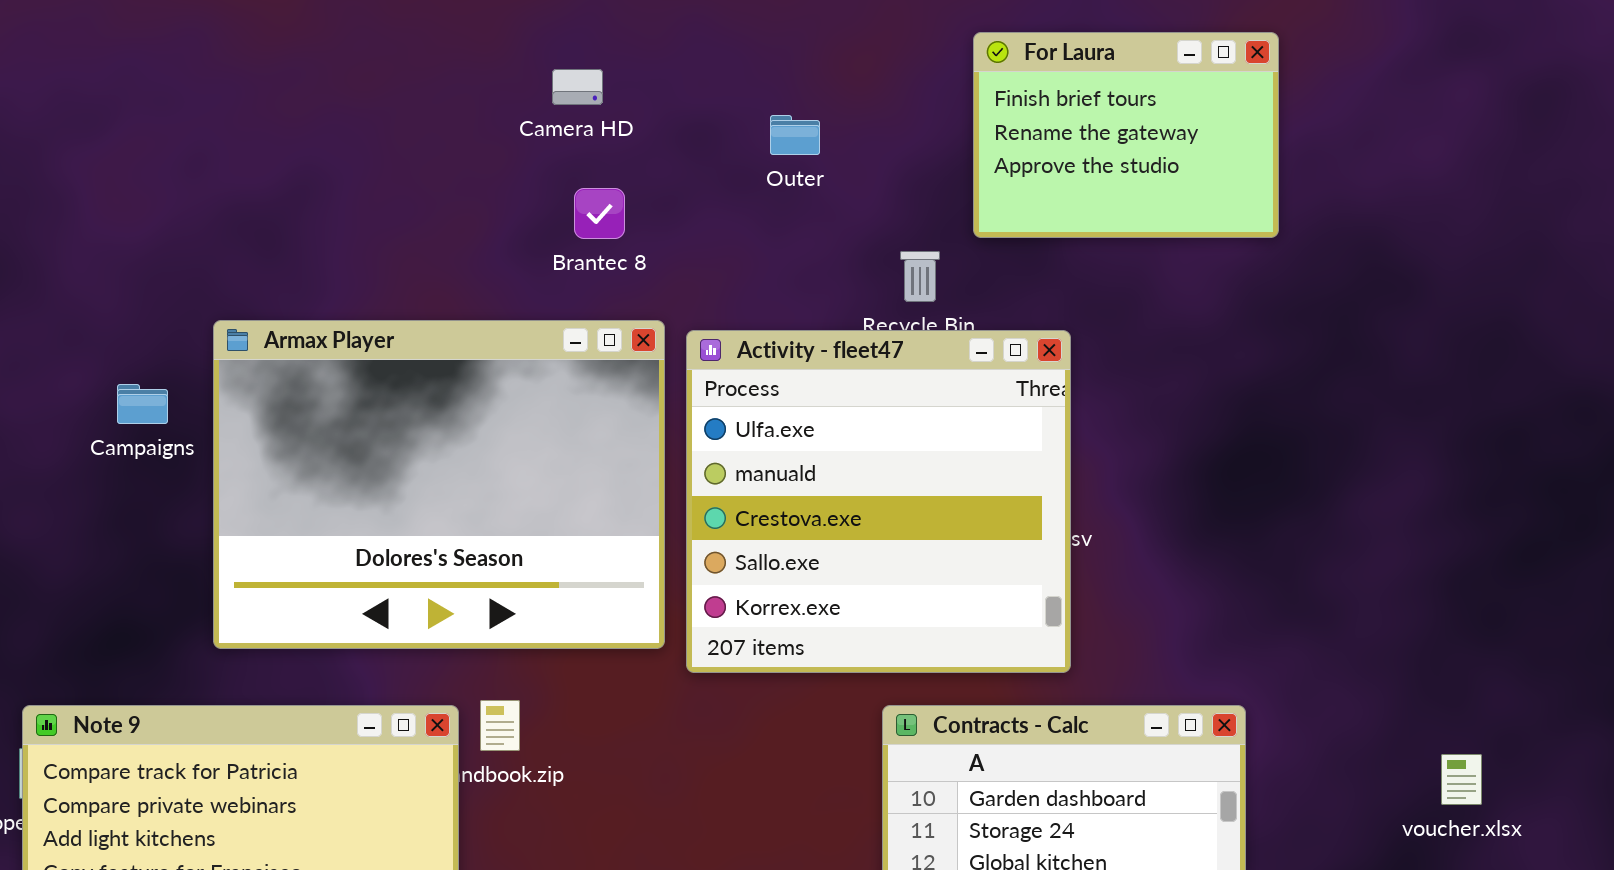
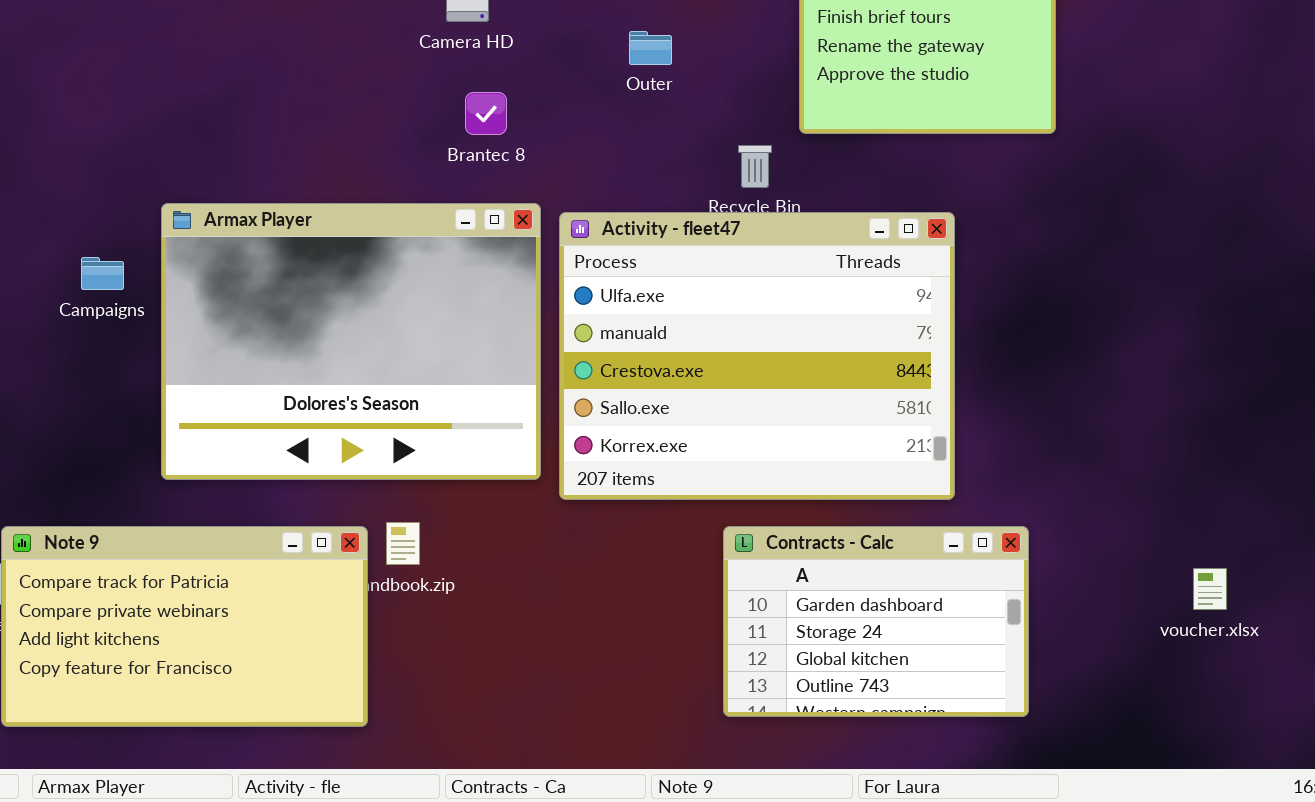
Activity - fleet47: [686,330,1071,673] -> [559,212,955,500], resized

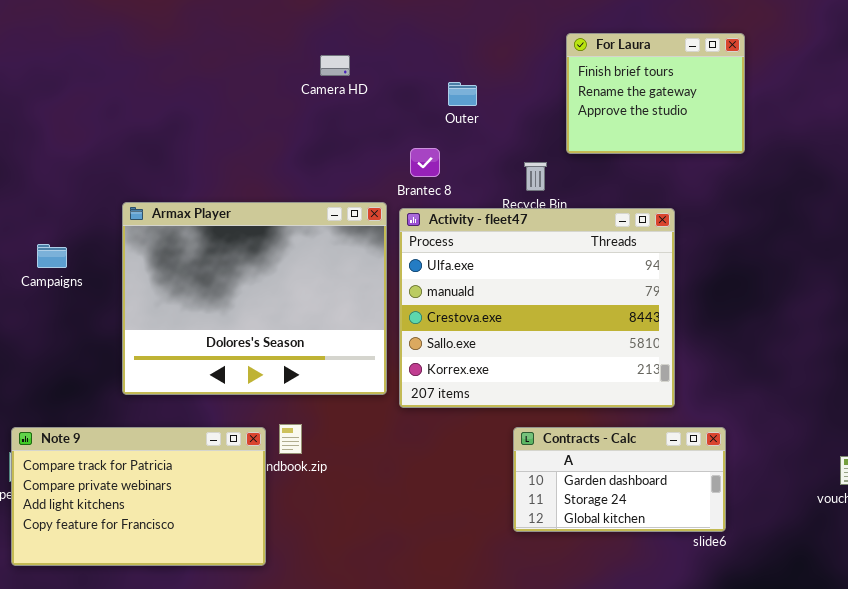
Brantec 8: [465,92,507,135] -> [410,148,440,177], moved
Campaigns: [81,257,124,290] -> [37,244,67,268], moved
Contracts - Calc: [723,526,1029,717] -> [513,427,726,532], resized

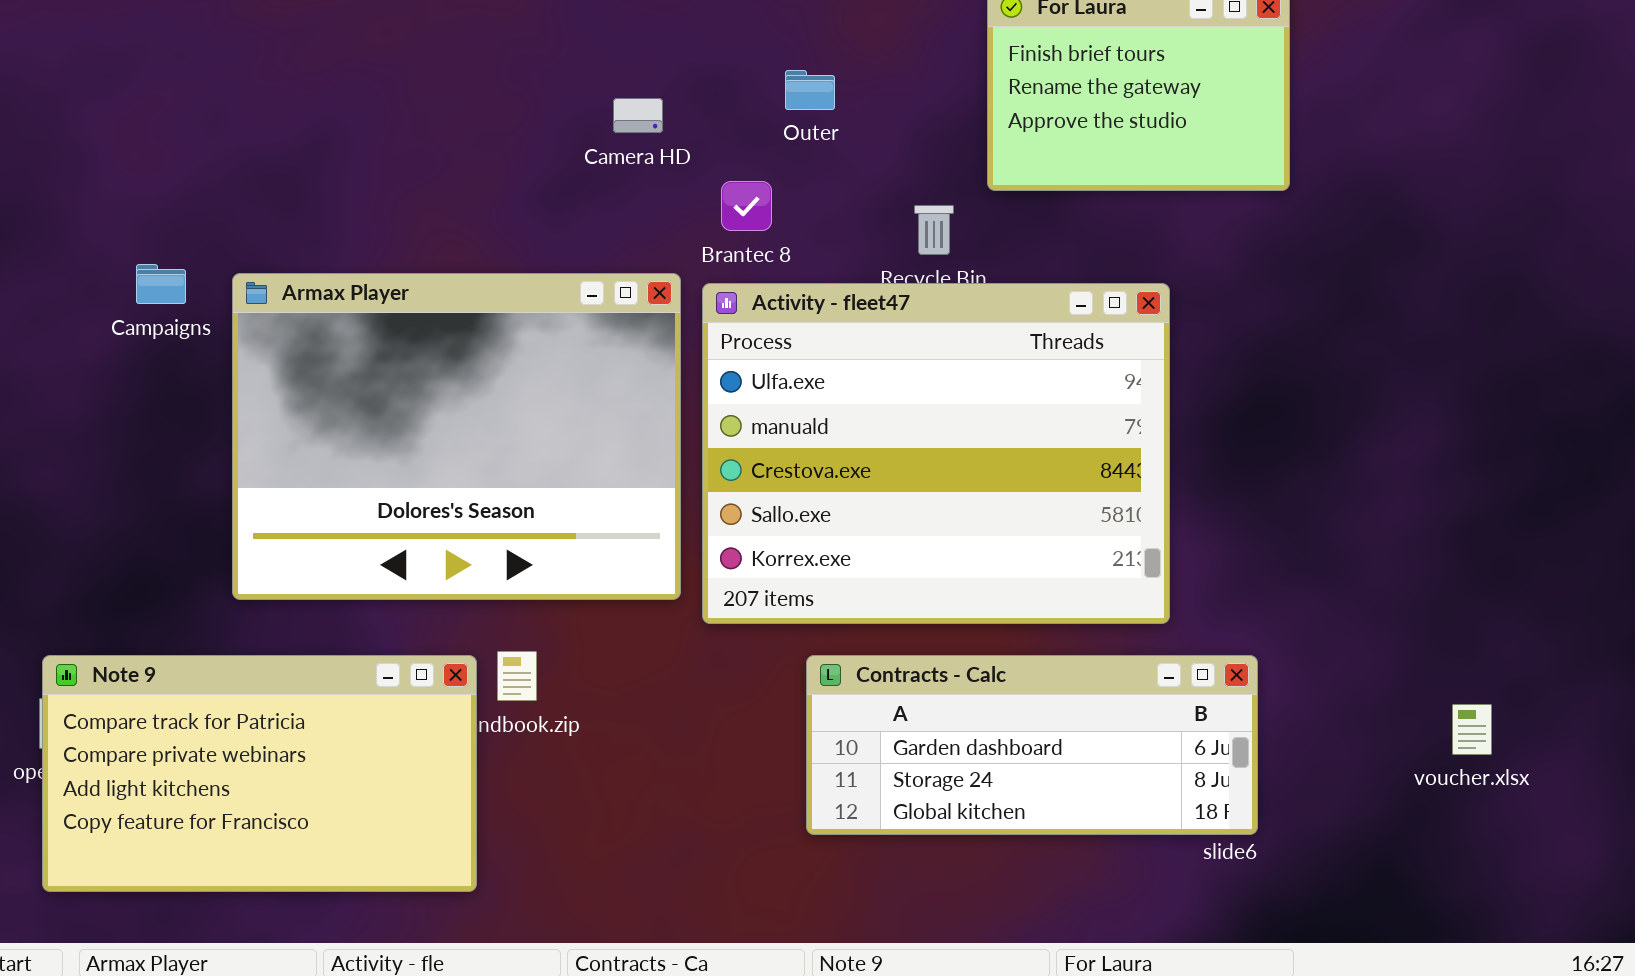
Camera HD: [320,55,350,76] -> [613,98,663,133], moved
Campaigns: [37,244,67,268] -> [136,264,186,304], moved
Contracts - Calc: [513,427,726,532] -> [806,655,1258,835], resized

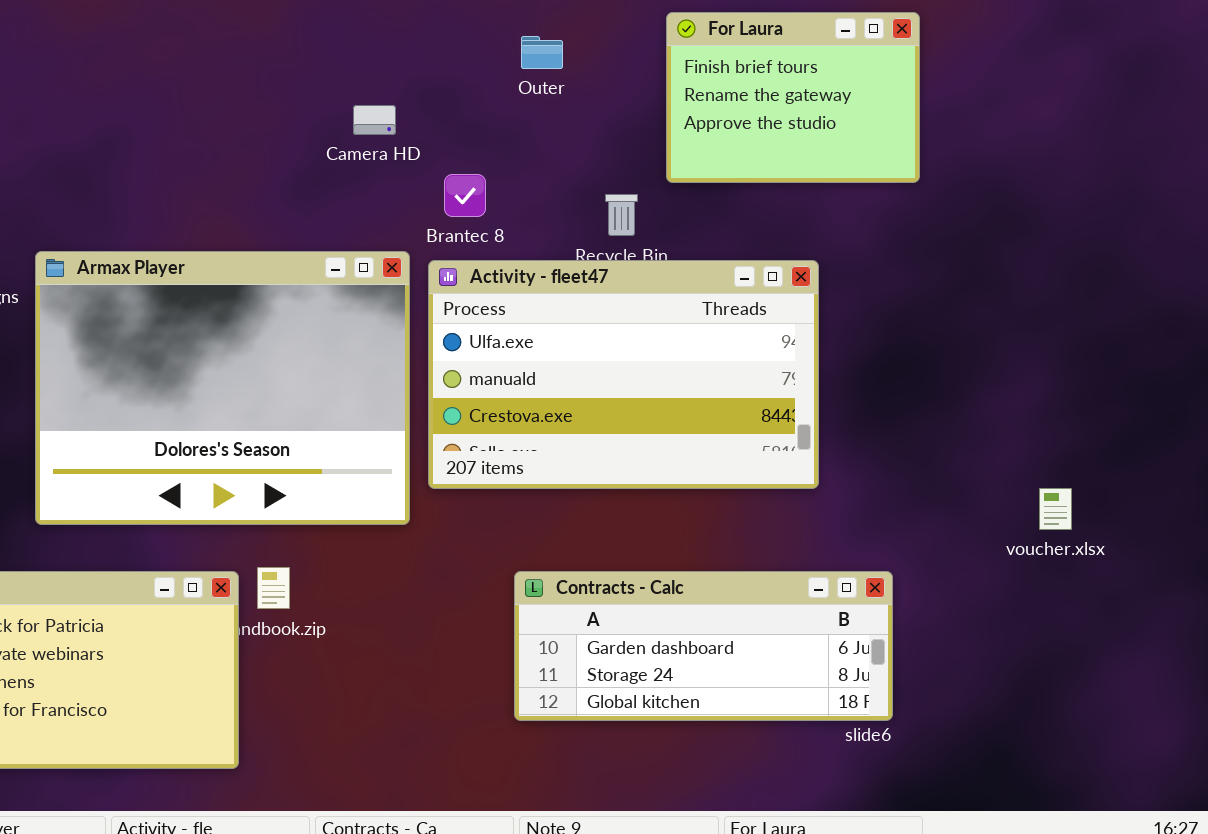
Outer: [785,70,835,110] -> [521,36,563,69], moved
Activity - fleet47: [702,283,1170,624] -> [428,260,819,489], resized
voucher.xlsx: [1452,704,1492,755] -> [1039,488,1072,530], moved

